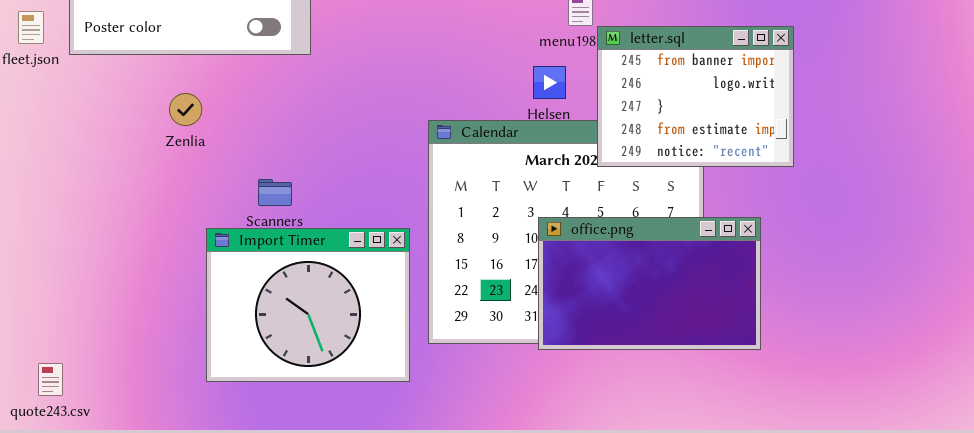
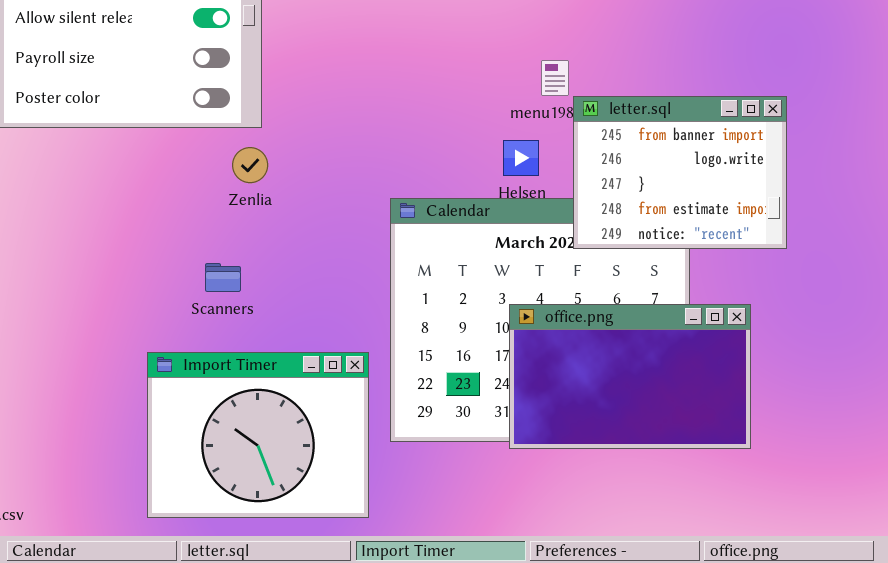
Zenlia: [169,93,202,126] -> [232,147,268,183], moved
Import Timer: [206,228,410,382] -> [147,352,369,518], moved

